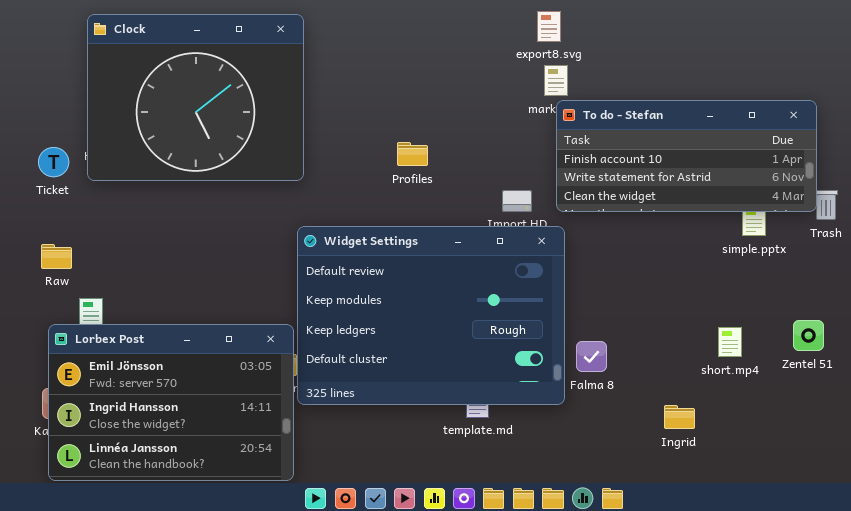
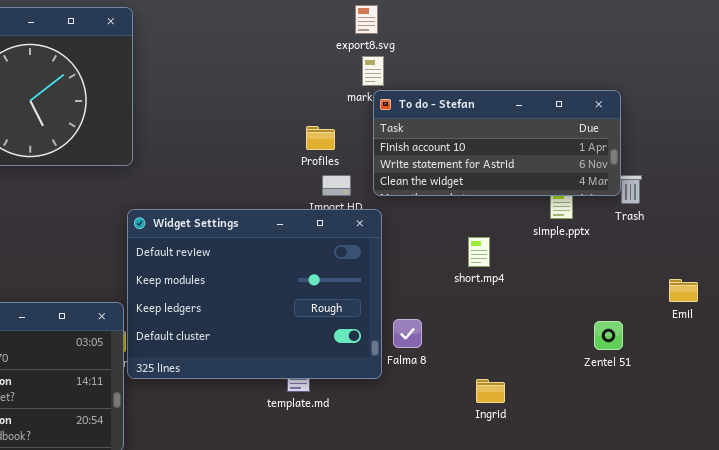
Profiles: [397,142,428,166] -> [306,126,335,150], moved
Zentel 51: [793,320,824,351] -> [594,321,623,350], moved
short.mp4: [718,327,742,357] -> [468,237,490,267], moved

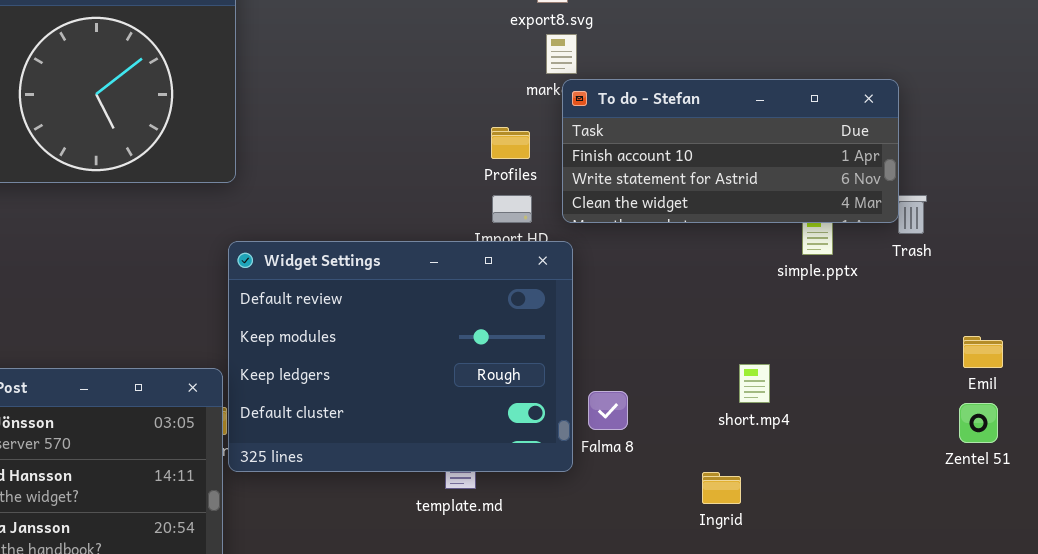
Profiles: [306,126,335,150] -> [491,127,530,159], moved
short.mp4: [468,237,490,267] -> [739,364,770,403], moved
Zentel 51: [594,321,623,350] -> [959,403,998,443], moved

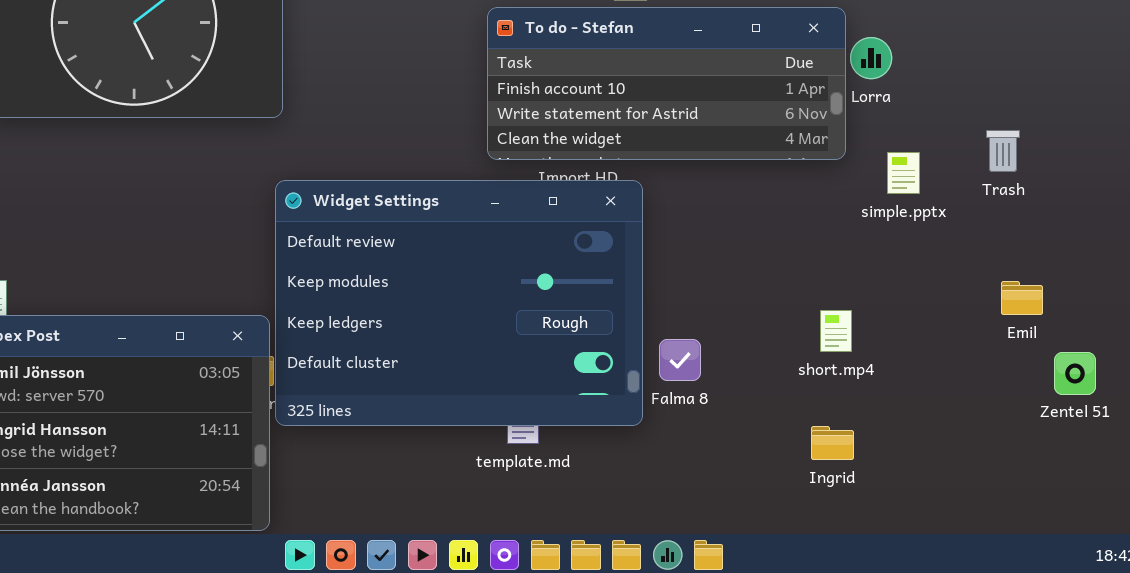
To do - Stefan: [562,79,899,223] -> [487,7,846,160], moved
Emil: [963,336,1003,368] -> [1001,281,1043,315], moved
Ingrid: [702,472,741,504] -> [811,426,854,460], moved

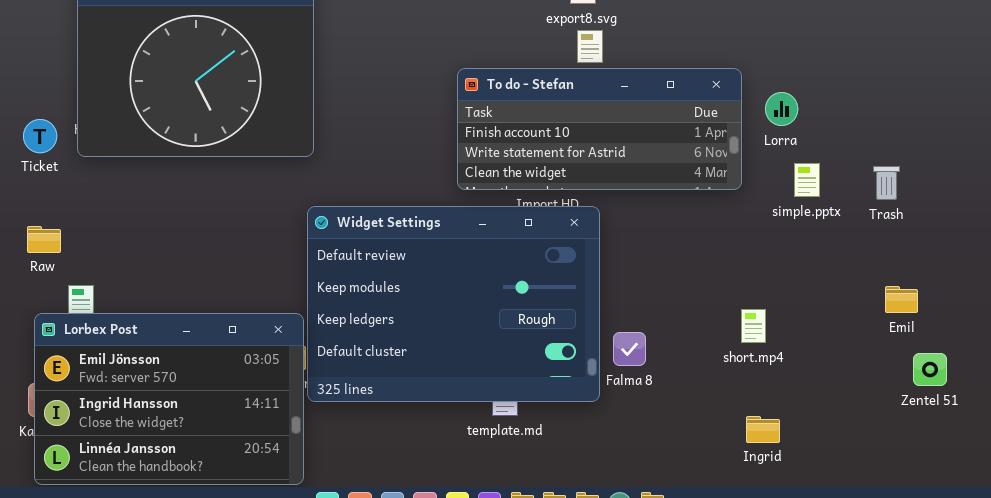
To do - Stefan: [487,7,846,160] -> [457,68,742,190], moved
simple.pptx: [887,152,920,194] -> [794,163,820,197], moved
Zentel 51: [1054,352,1096,395] -> [913,353,947,386], moved
Ingrid: [811,426,854,460] -> [746,416,780,443], moved

